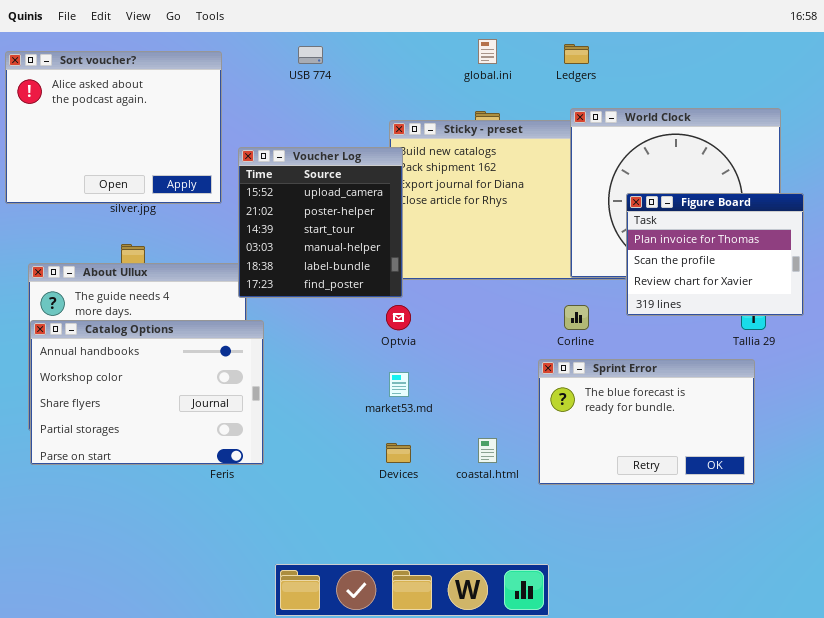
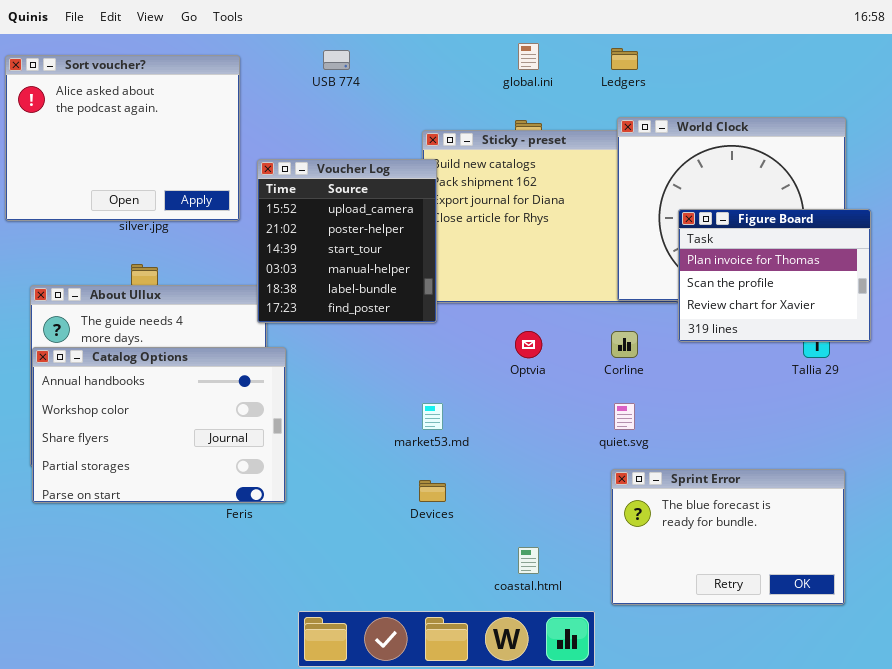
Optvia: [386,305,411,330] -> [515,331,542,358], moved
Sprint Error: [538,359,755,485] -> [611,469,845,605], moved
coastal.html: [478,438,497,463] -> [518,547,539,574], moved

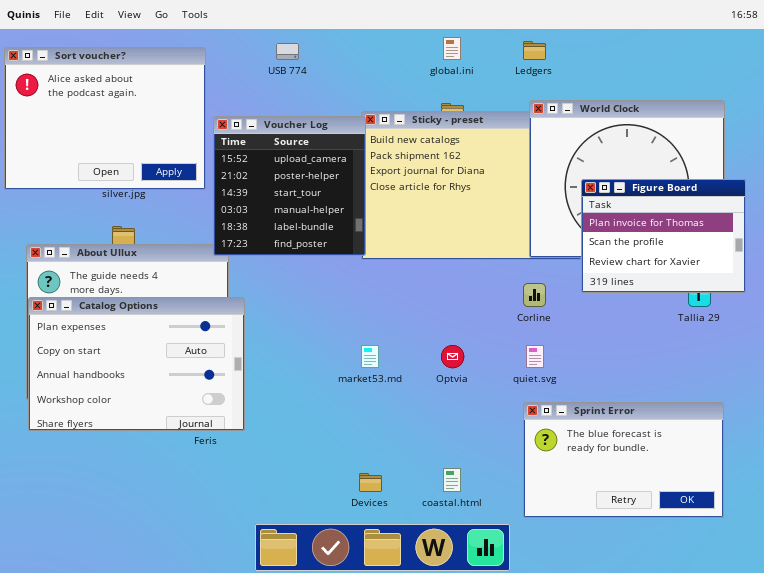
Voucher Log: [257,159,437,323] -> [213,116,366,256], moved
Optvia: [515,331,542,358] -> [441,345,464,368], moved
Catalog Options: [32,347,286,503] -> [28,297,245,431], scrolled up 2 rows
Devices: [419,480,446,502] -> [359,473,382,492], moved

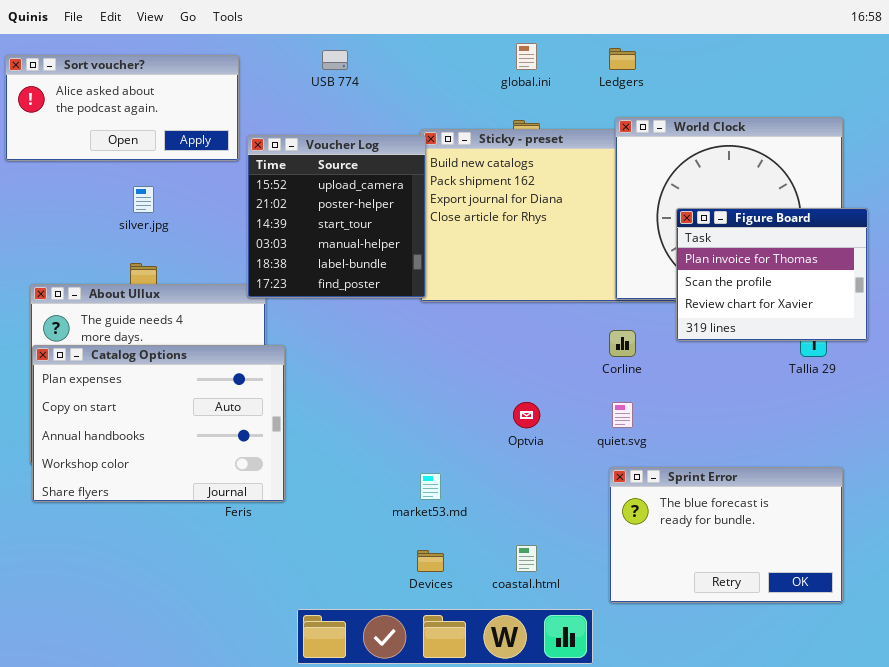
Sort voucher?: [4,47,206,190] -> [5,55,239,161], resized
market53.md: [361,345,379,368] -> [420,473,441,500], moved

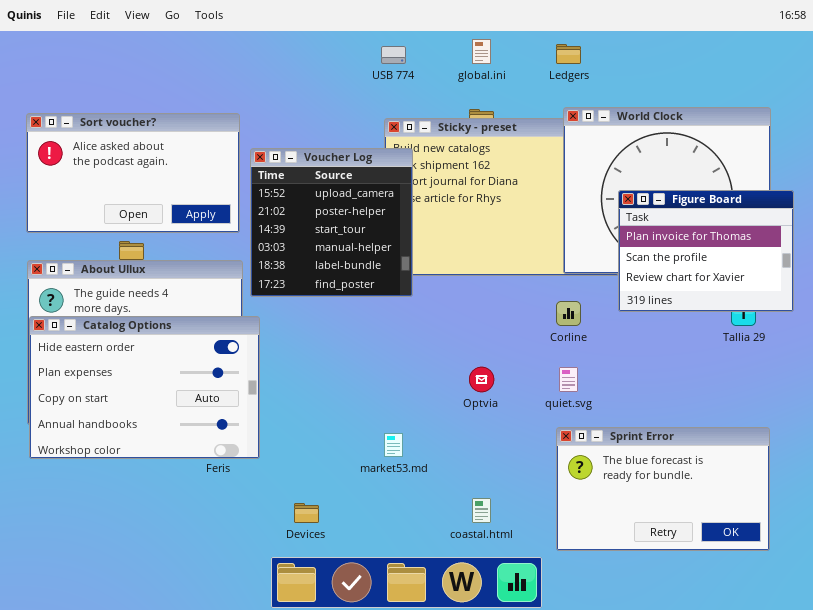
USB 774: [322,50,348,70] -> [381,46,406,64], moved
Sort voucher?: [5,55,239,161] -> [26,113,240,233], moved, resized
Voucher Log: [247,135,426,298] -> [250,148,413,297], moved
Catalog Options: [32,345,285,502] -> [29,316,260,459], scrolled up 1 row
Devices: [417,550,444,572] -> [294,503,319,523], moved

